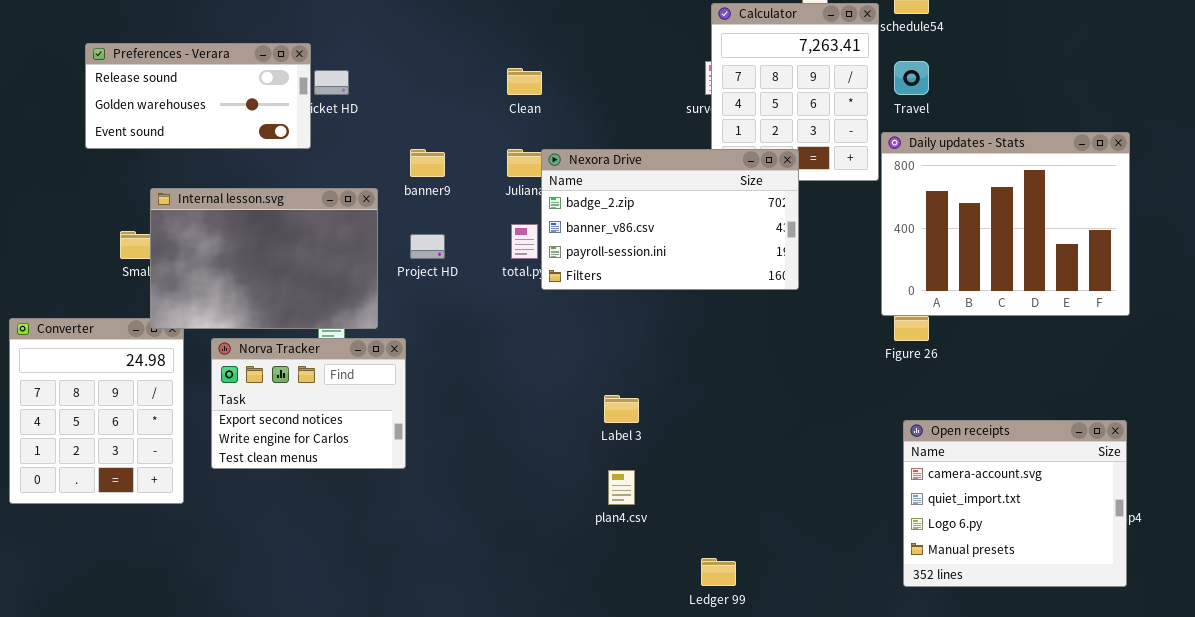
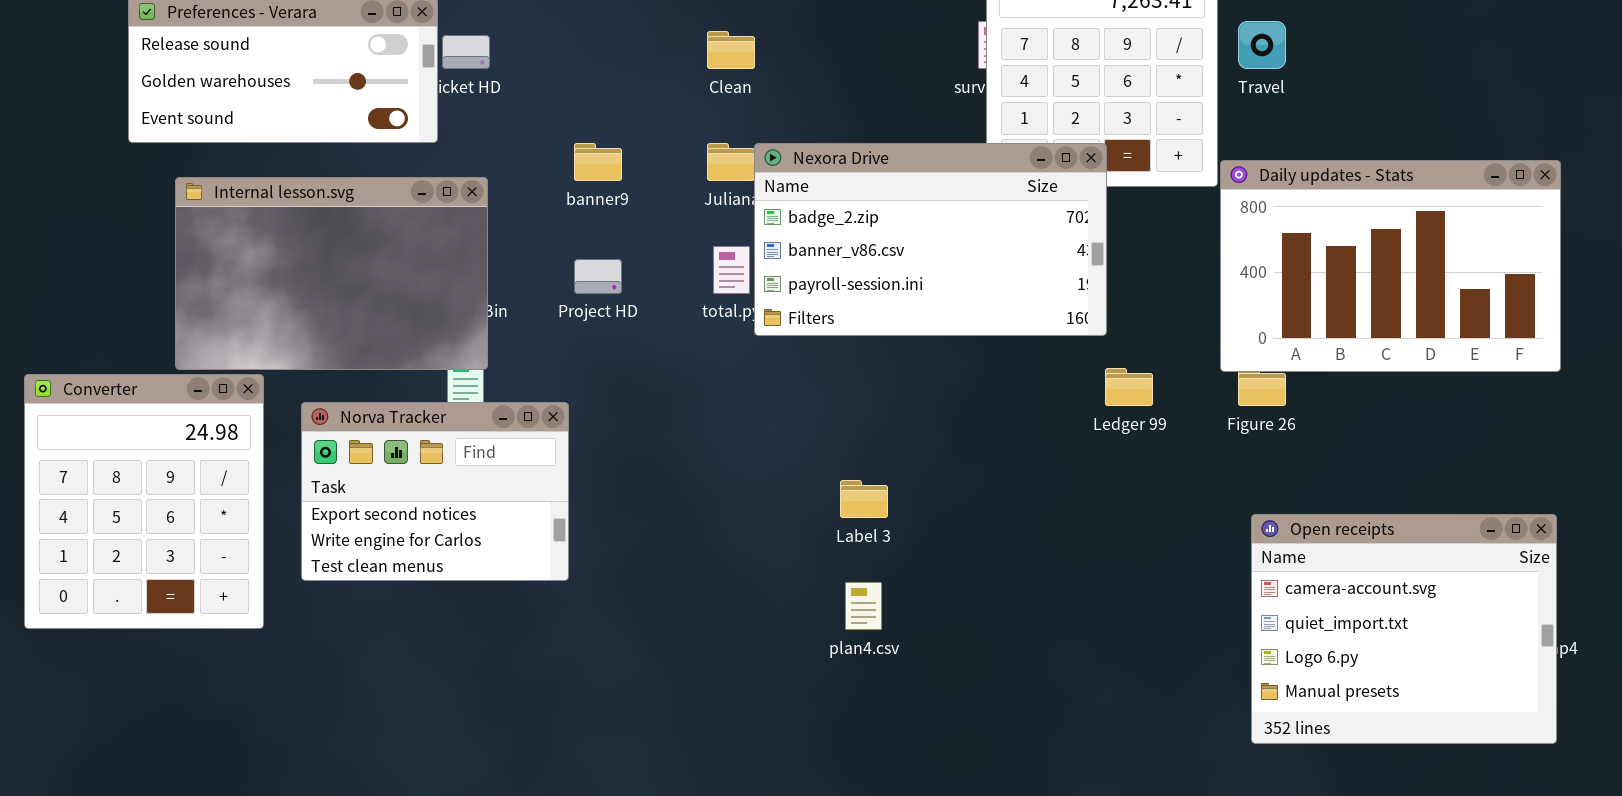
Daily updates - Stats: [881,132,1130,316] -> [1220,160,1561,372], resized
Internal lesson.svg: [150,188,378,329] -> [175,177,488,370], moved
Ledger 99: [701,558,736,586] -> [1105,368,1153,406], moved

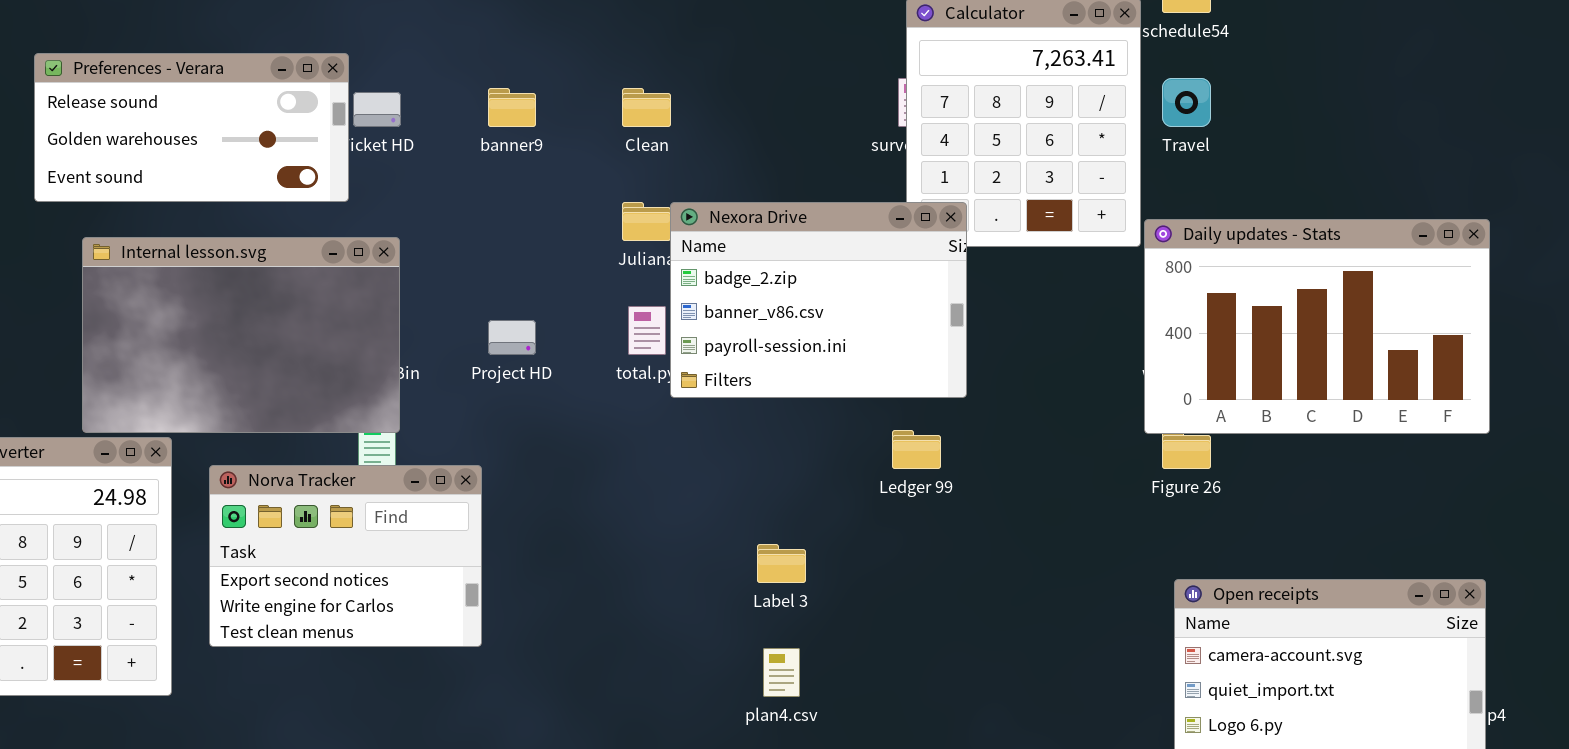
banner9: [574,143,622,181] -> [488,88,536,127], moved
Nexora Drive: [754,143,1107,336] -> [670,202,967,398], resized
Ledger 99: [1105,368,1153,406] -> [892,430,941,469], moved

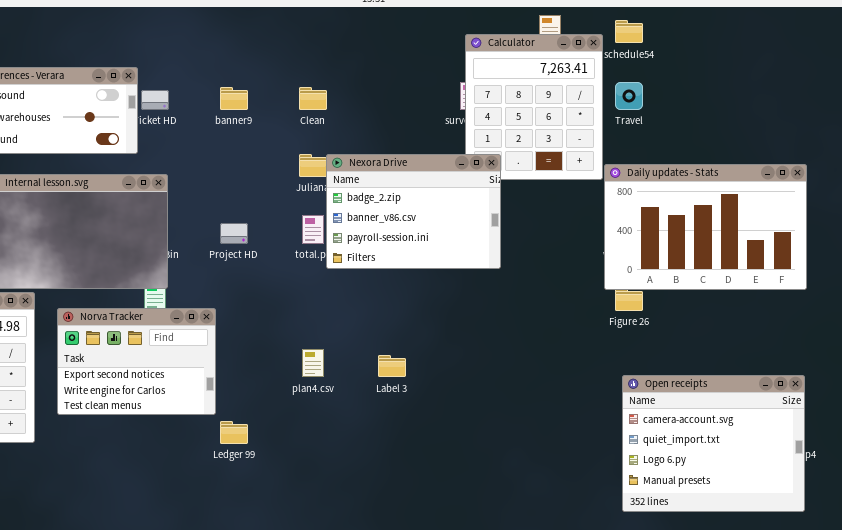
Ledger 99: [892,430,941,469] -> [220,421,248,444], moved
plan4.csv: [763,648,800,697] -> [302,349,324,377], moved

